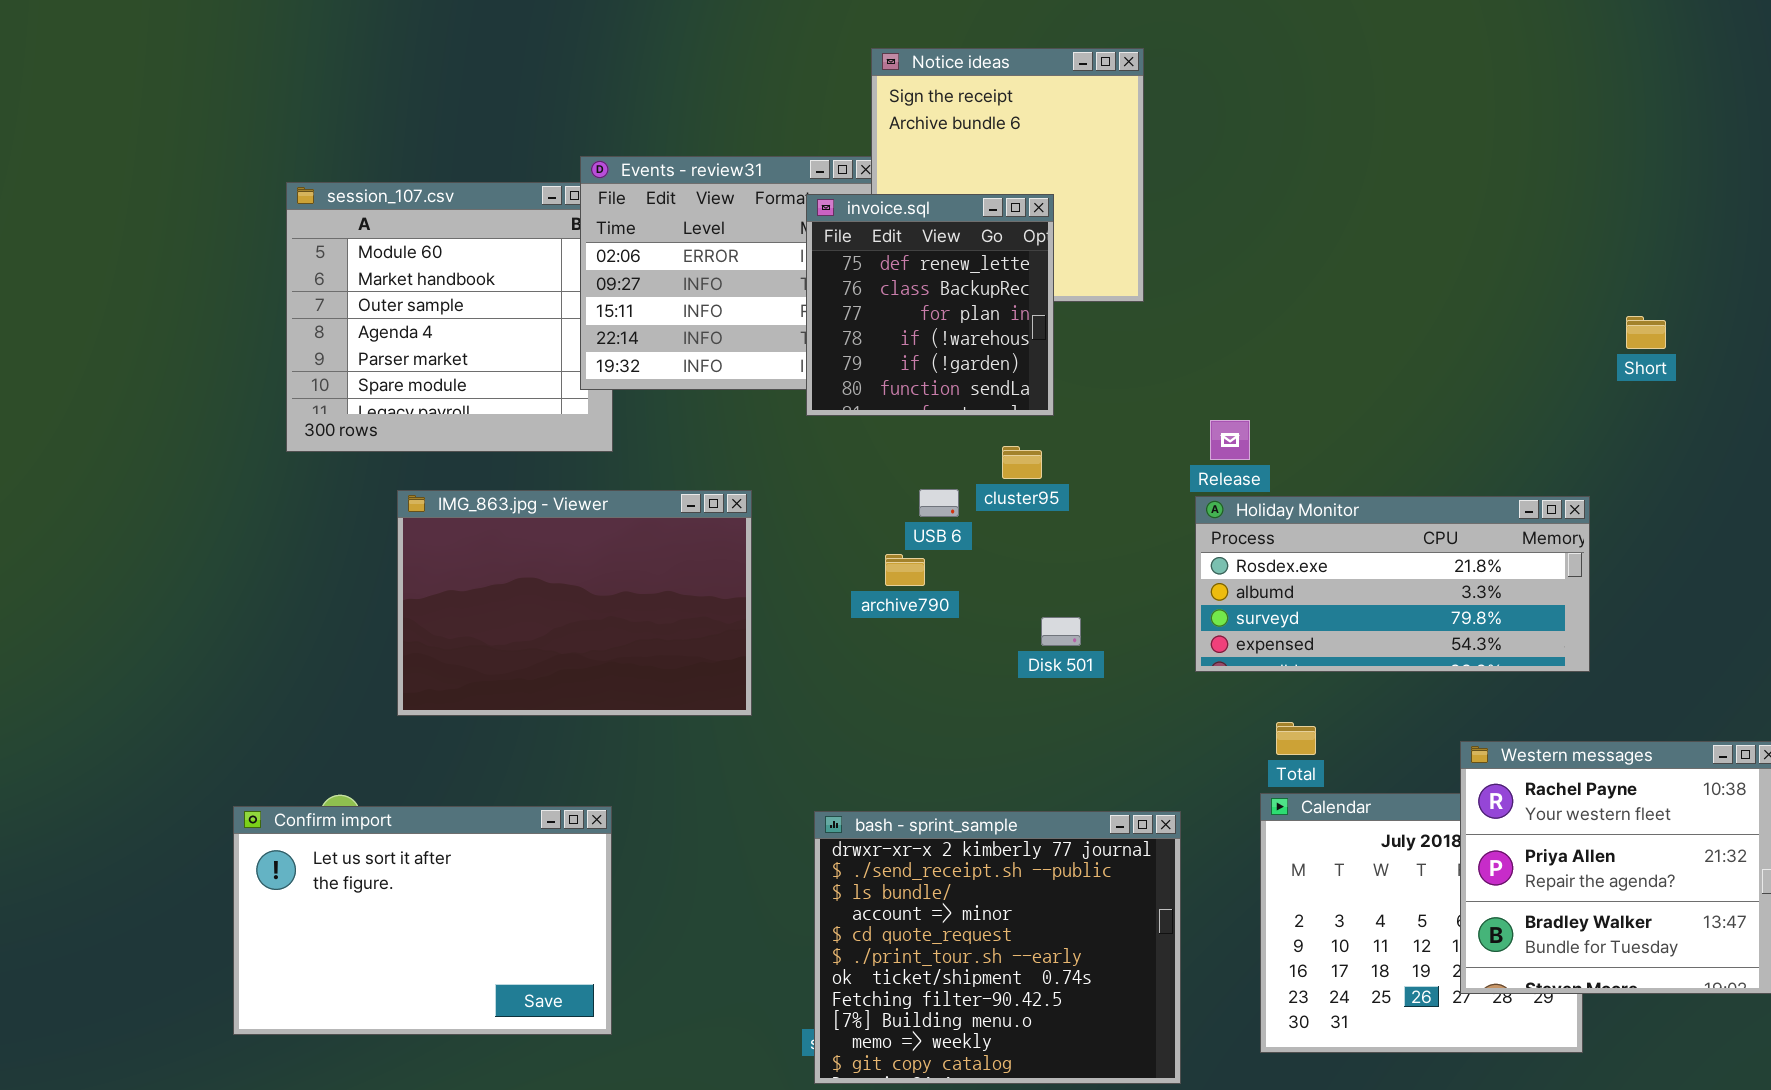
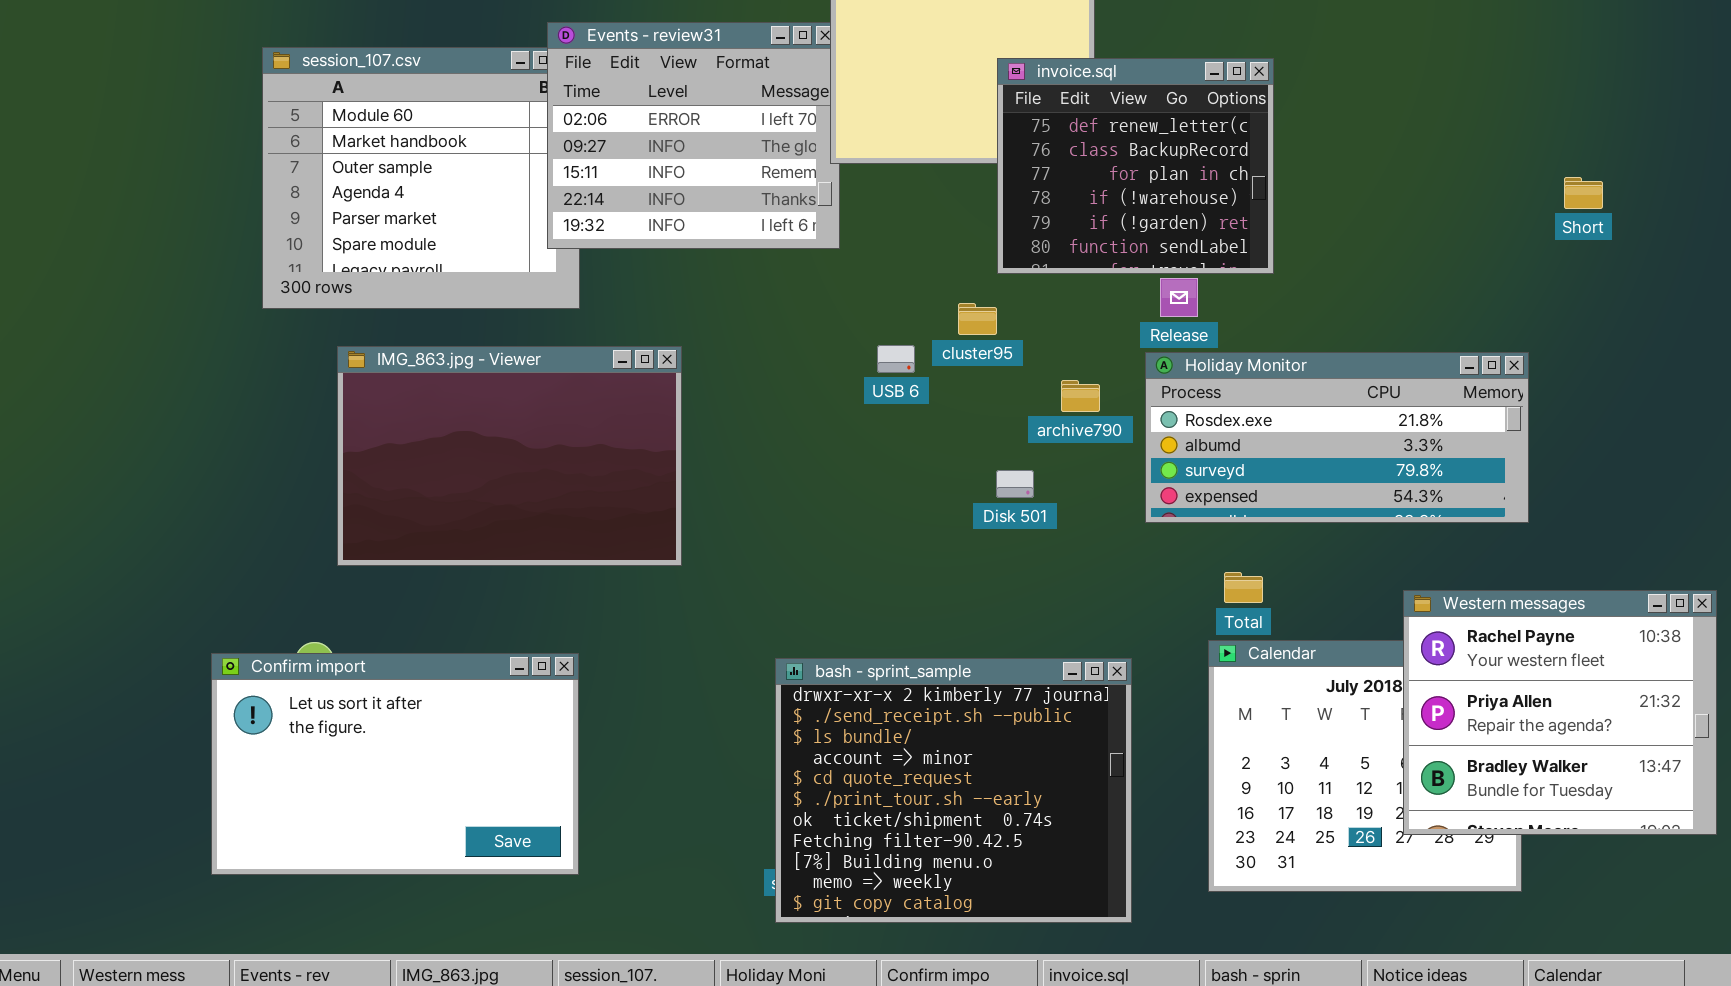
invoice.sql: [806,194,1054,416] -> [997,58,1274,274], moved, resized
IMG_863.jpg - Viewer: [397,490,752,716] -> [337,346,682,566], moved
archive790: [885,554,925,586] -> [1061,380,1100,412], moved

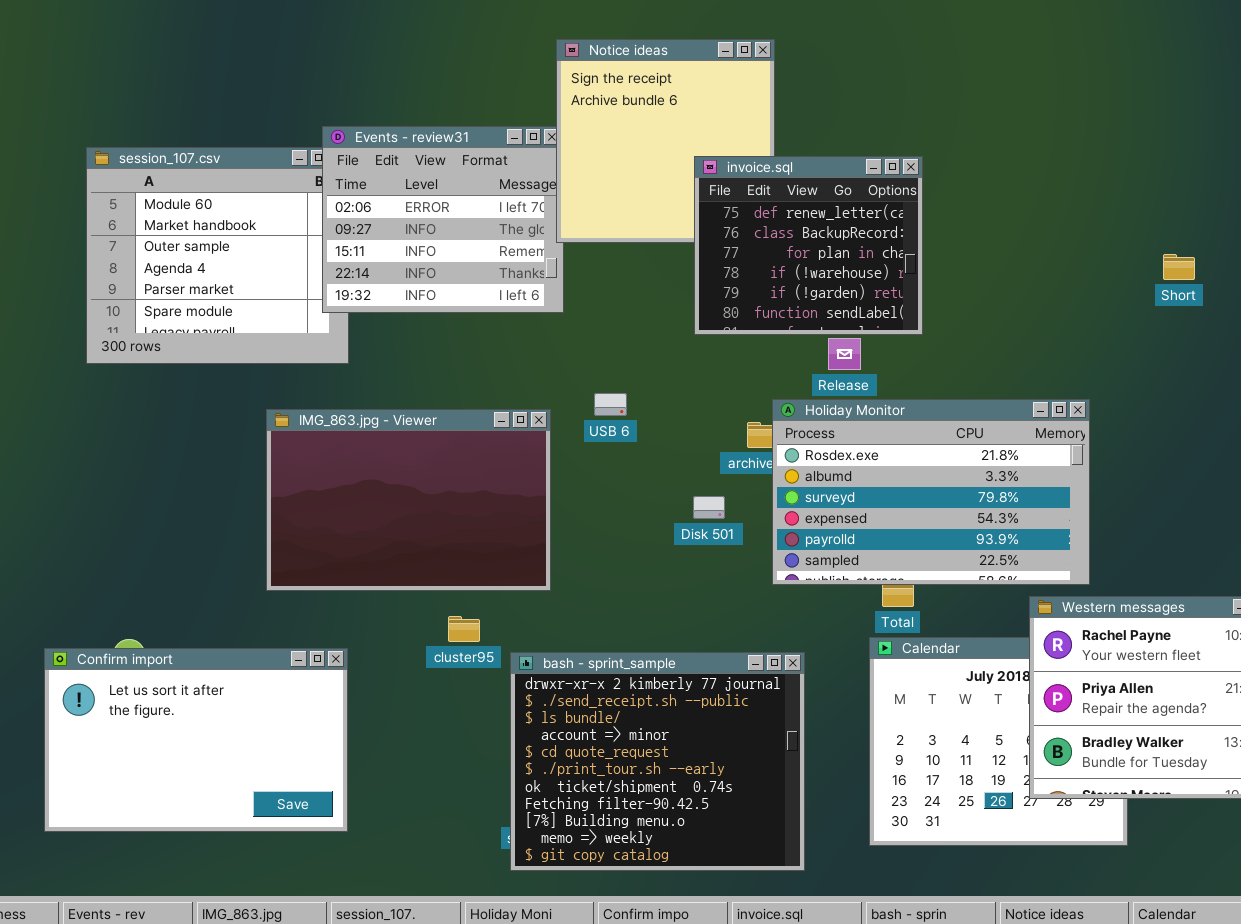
cluster95: [958,303,997,335] -> [448,616,480,642], moved
IMG_863.jpg - Viewer: [337,346,682,566] -> [266,409,551,591], moved
Holiday Monitor: [1145,352,1529,523] -> [772,399,1090,585], moved, resized

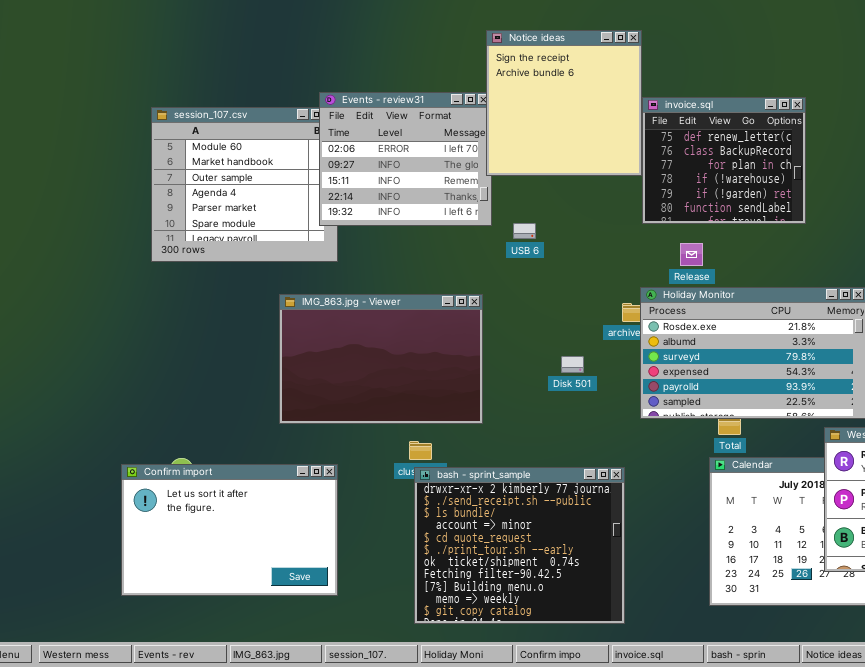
invoice.sql: [694,156,923,335] -> [642,97,806,224], moved
USB 6: [594,393,627,416] -> [513,223,536,239], moved
Disk 501: [693,496,725,519] -> [561,356,584,373], moved
bash - sprint_sample: [510,652,805,871] -> [414,467,625,624], moved

